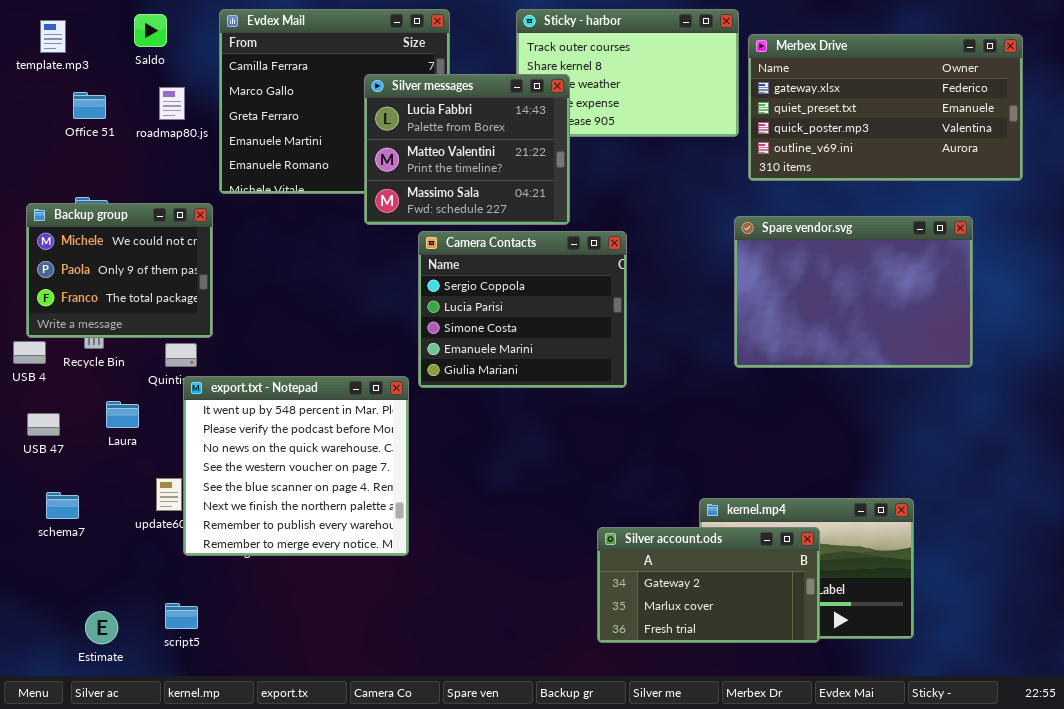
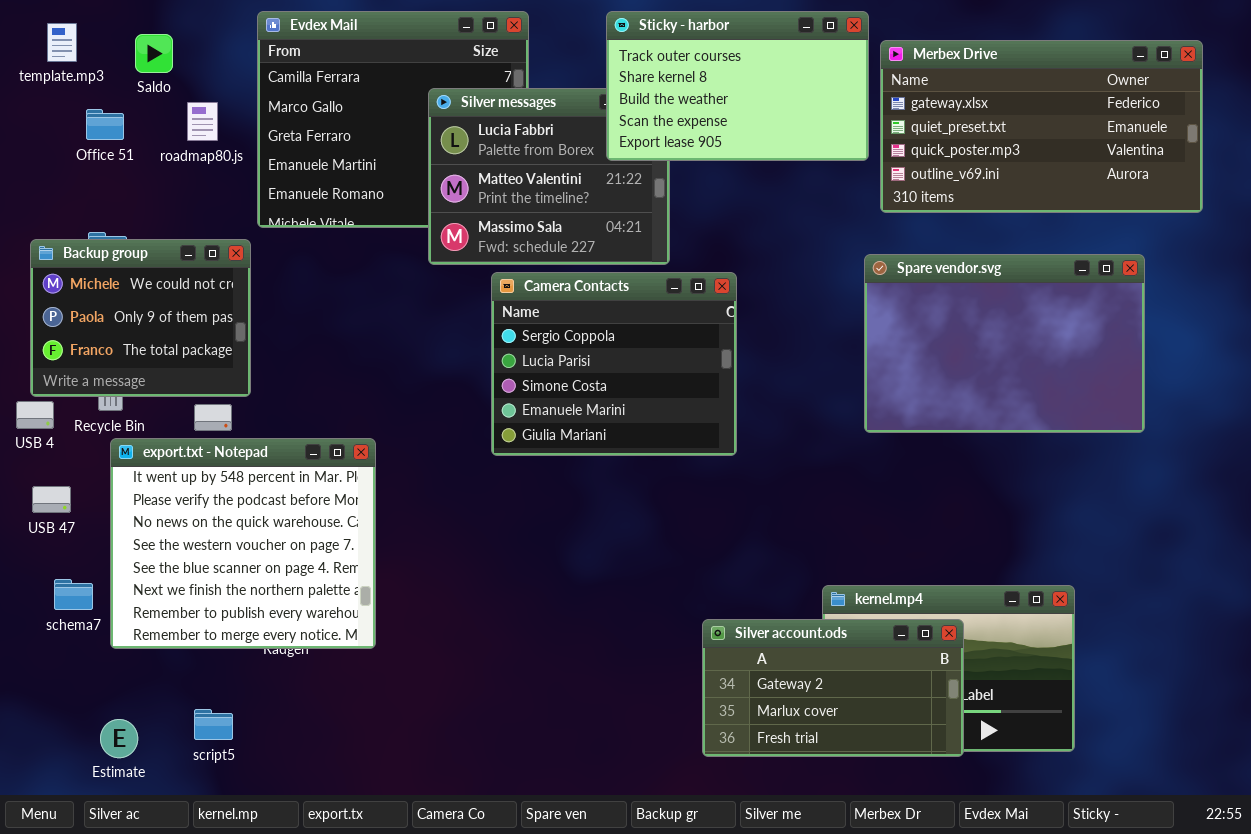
Sticky - harbor: [516,9,739,137] -> [606,11,869,161], raised
Saldo: [134,14,167,47] -> [135,34,173,73], moved
export.txt - Notepad: [183,376,409,556] -> [110,438,376,649], moved

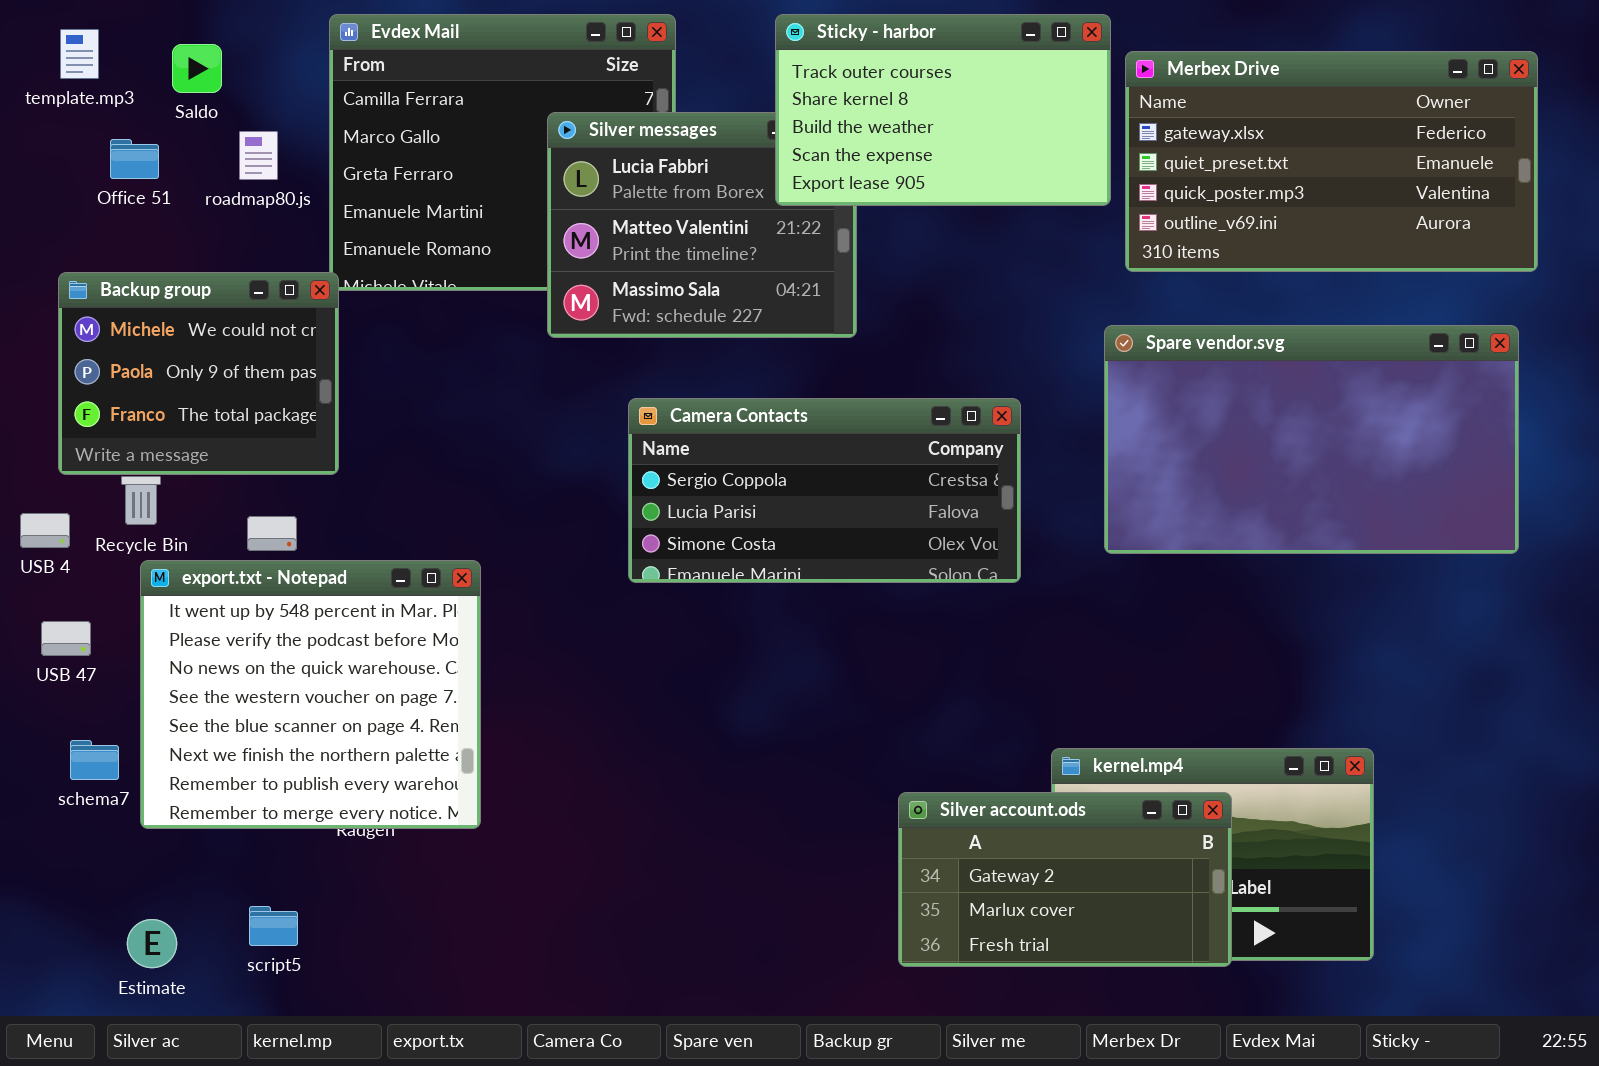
Backup group: [30,239,251,397] -> [58,272,339,475], moved
Spare vendor.svg: [864,254,1145,433] -> [1104,325,1519,554], resized
Camera Contacts: [491,272,737,456] -> [628,398,1021,583], resized

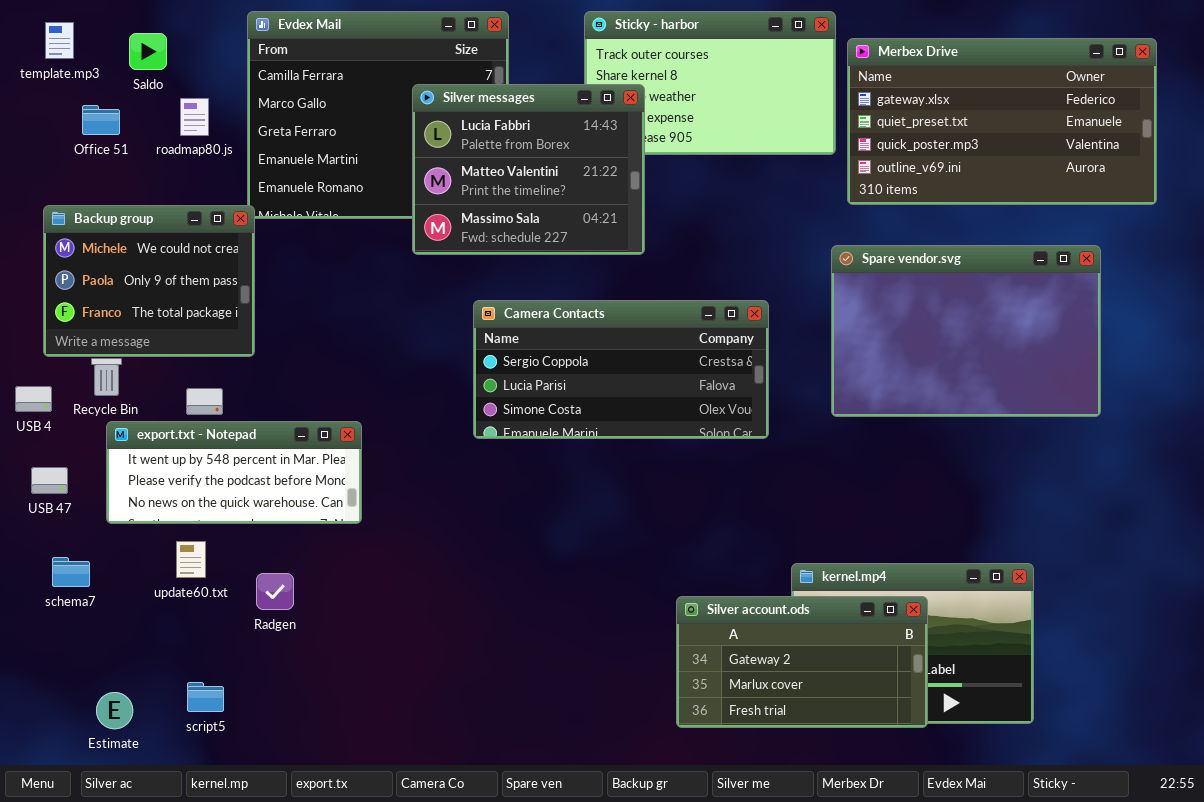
Silver messages: [547,112,857,338] -> [412,84,645,255], raised
Spare vendor.svg: [1104,325,1519,554] -> [831,245,1101,417], resized
export.txt - Notepad: [140,560,481,829] -> [106,421,362,524], resized

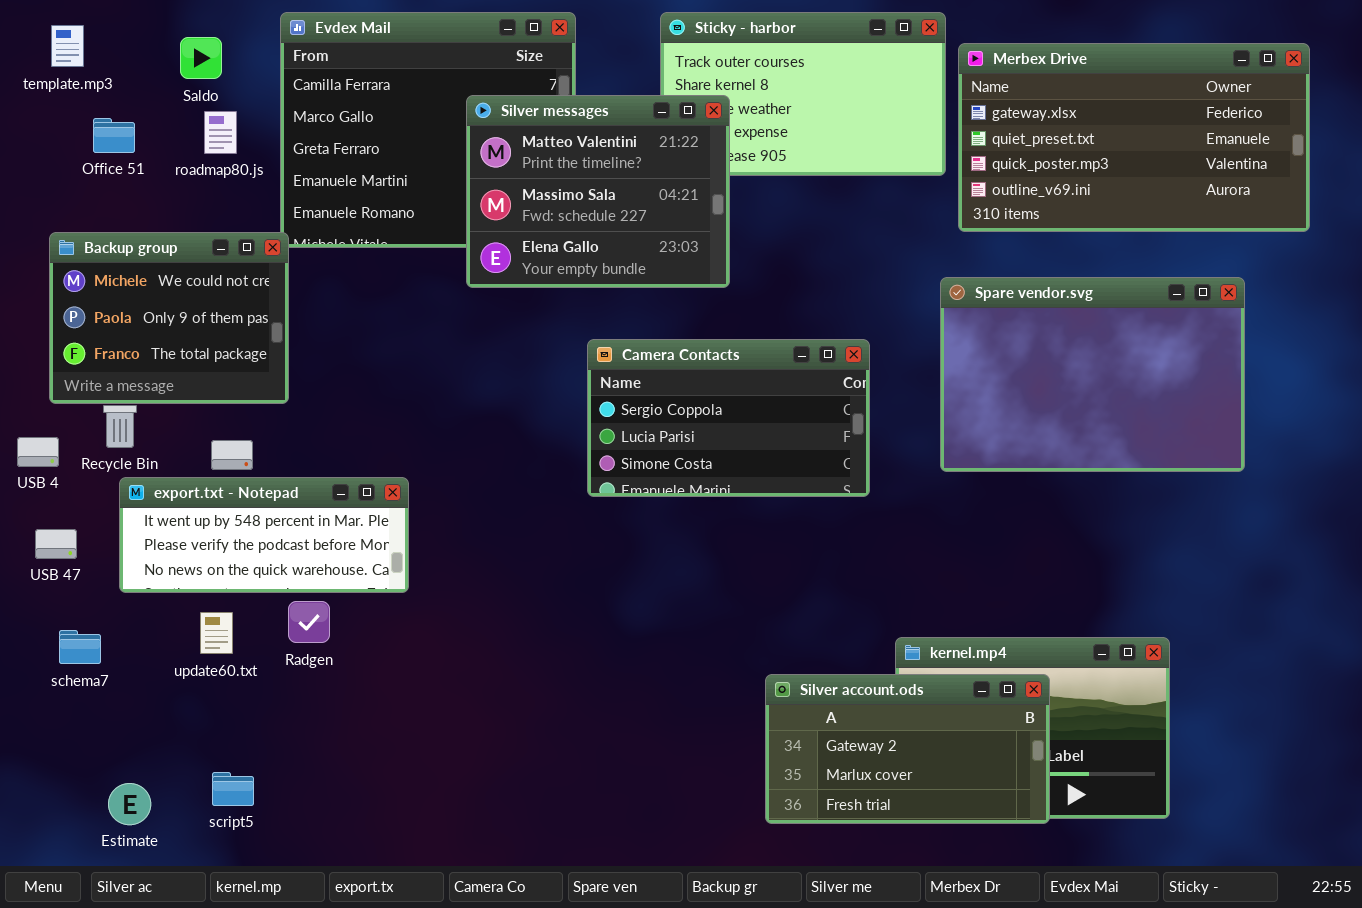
Saldo: [129,33,167,70] -> [180,37,222,79], moved
Silver messages: [412,84,645,255] -> [466,95,730,288], scrolled down 1 row
Camera Contacts: [473,300,769,439] -> [587,339,870,497], resized
Radgen: [256,573,294,610] -> [288,601,330,643], moved

